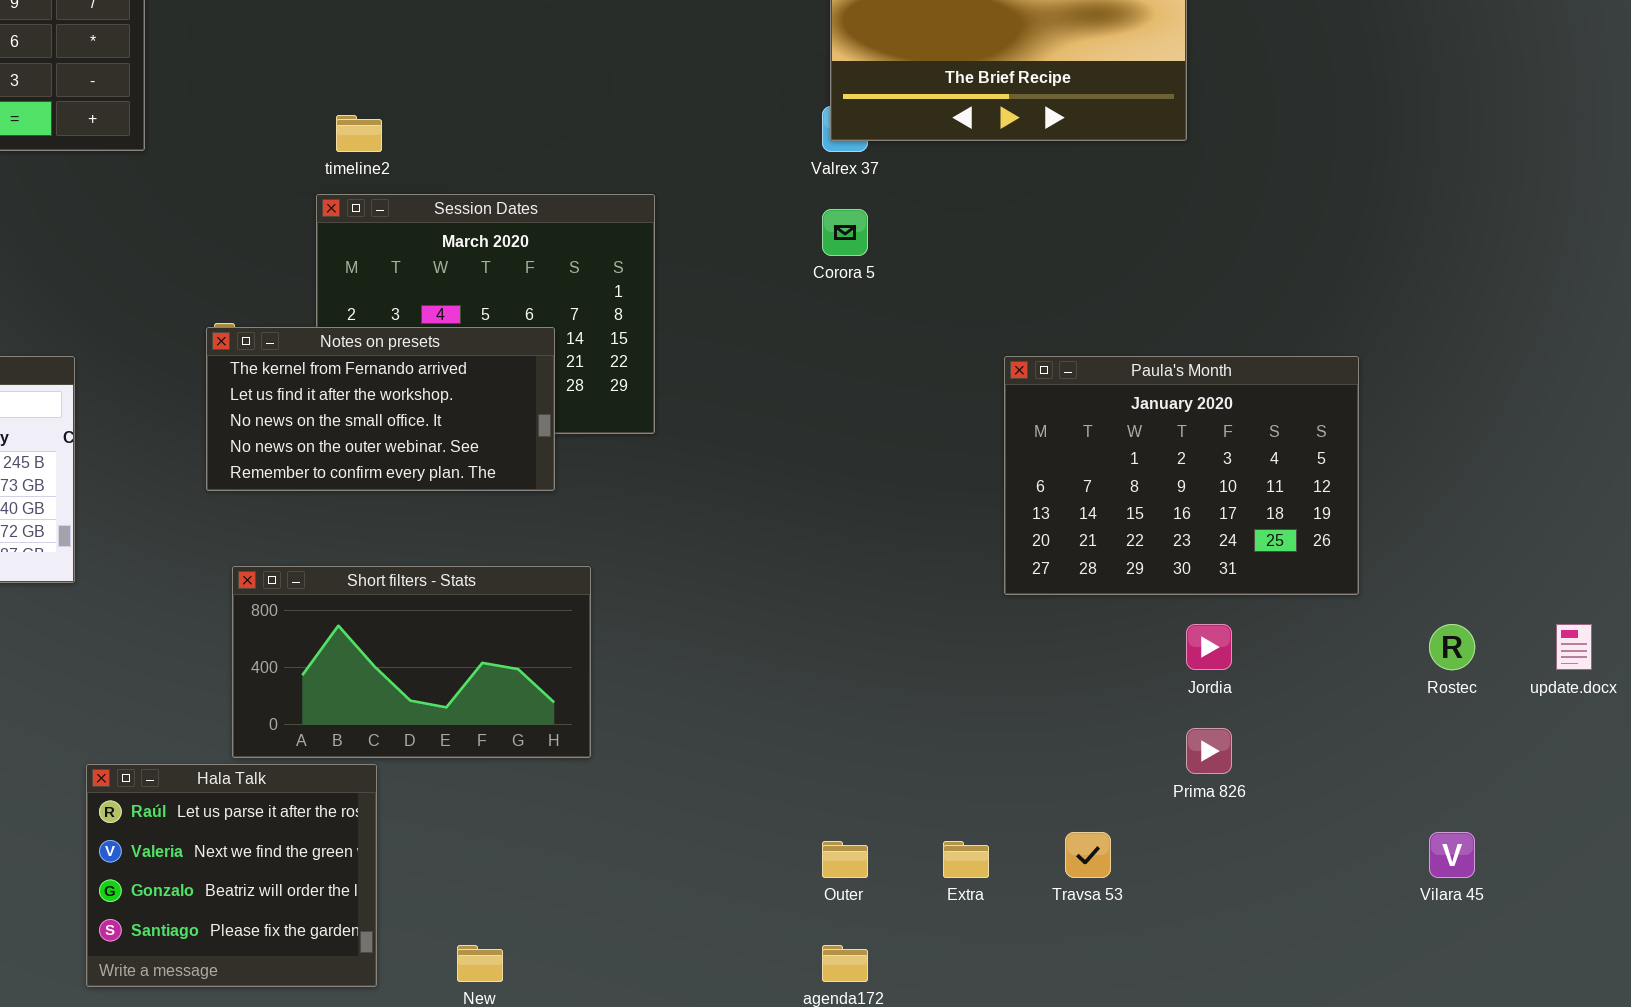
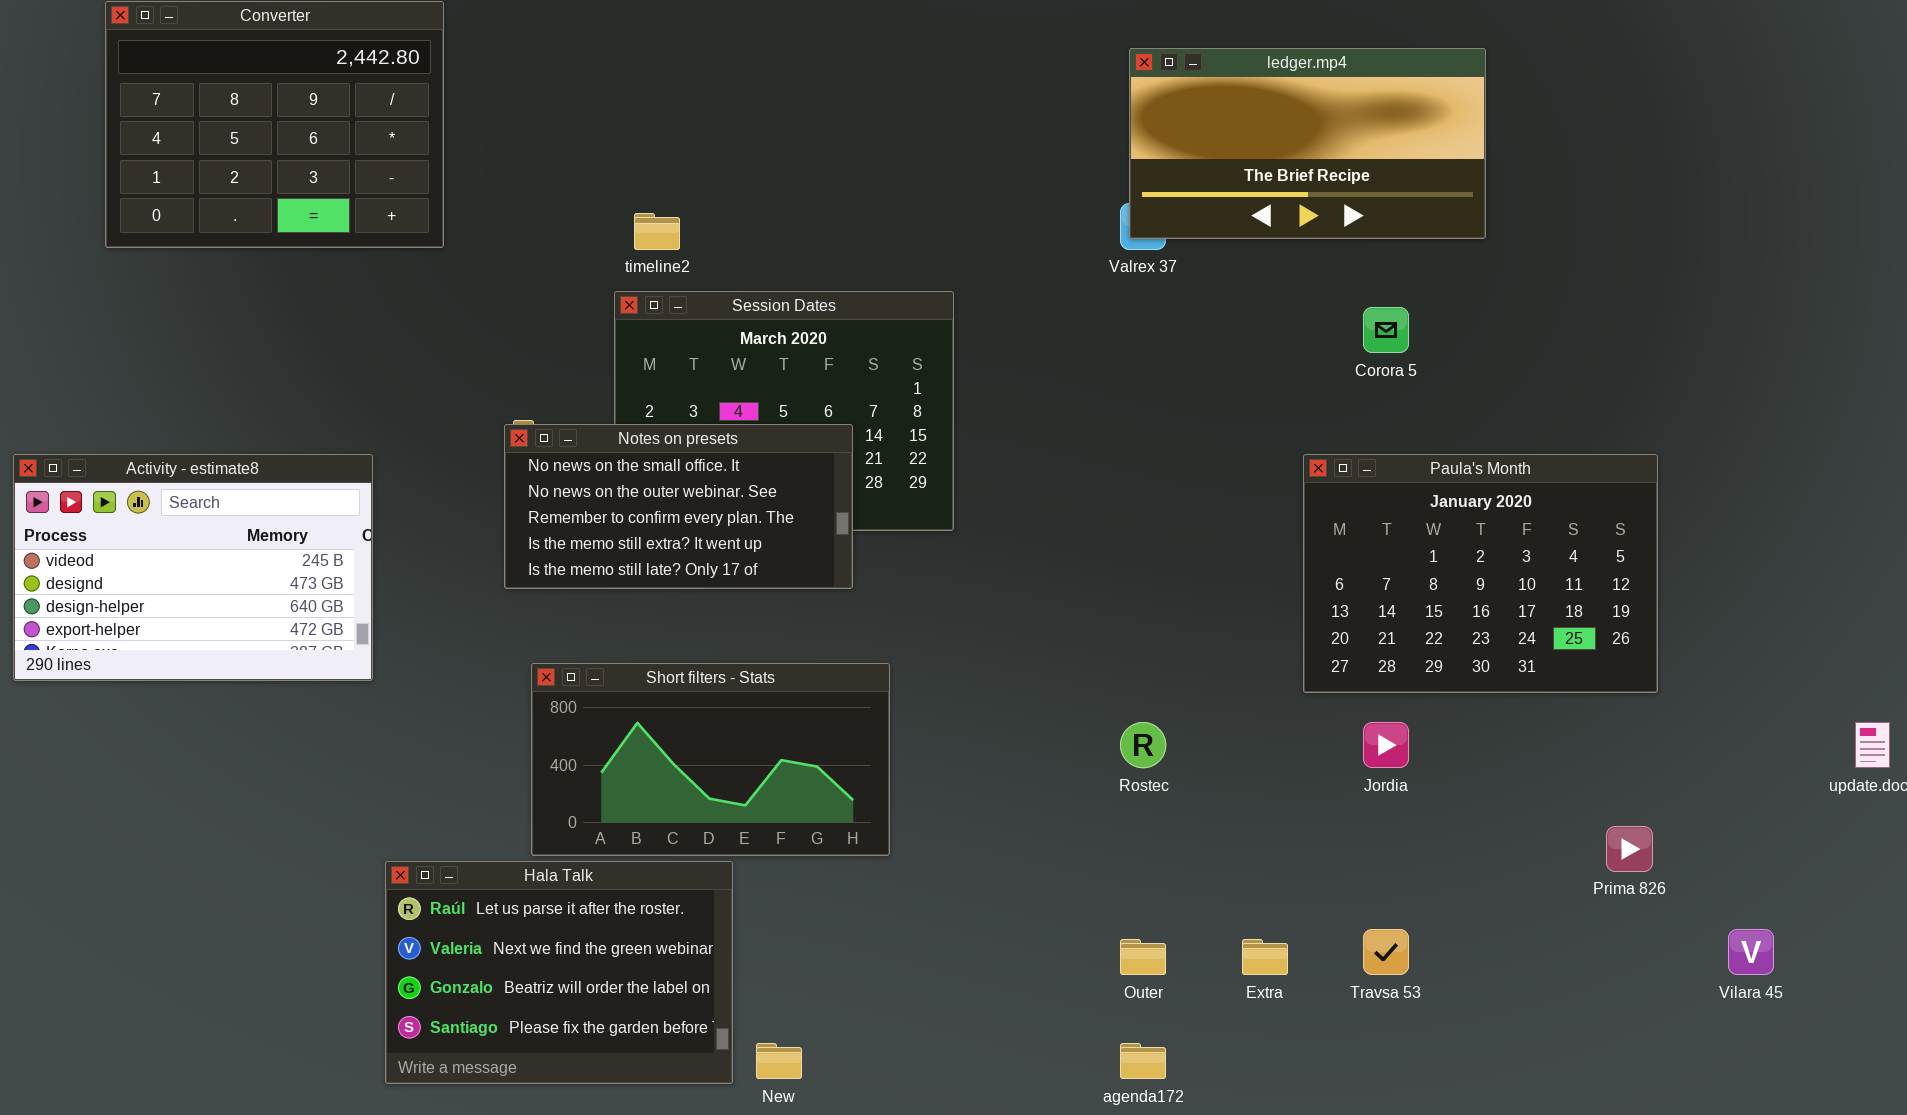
Corora 5: [822,209,868,256] -> [1363,307,1409,353], moved
Notes on presets: [206,327,555,491] -> [504,424,853,589], scrolled down 2 rows
Jordia: [1186,624,1232,670] -> [1363,722,1409,768], moved
Rostec: [1429,624,1475,670] -> [1120,722,1166,768], moved
Prima 826: [1186,728,1232,774] -> [1606,826,1653,872], moved
Hala Talk: [86,764,377,987] -> [385,861,733,1084], resized

